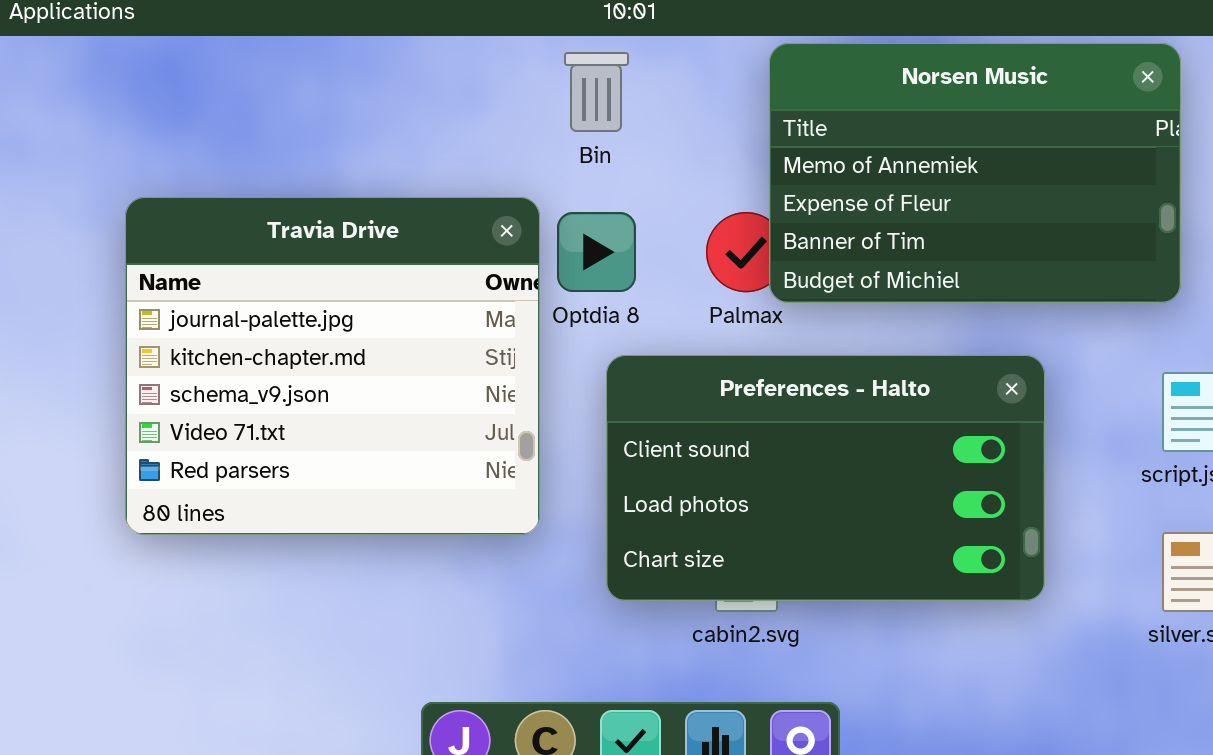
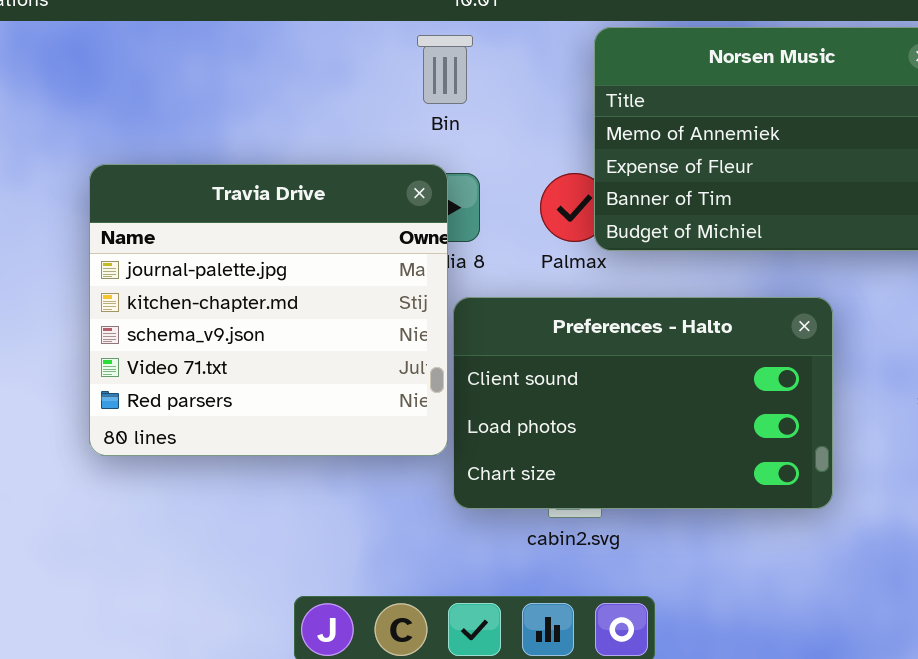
Travia Drive: [125,197,540,535] -> [89,164,448,456], moved

